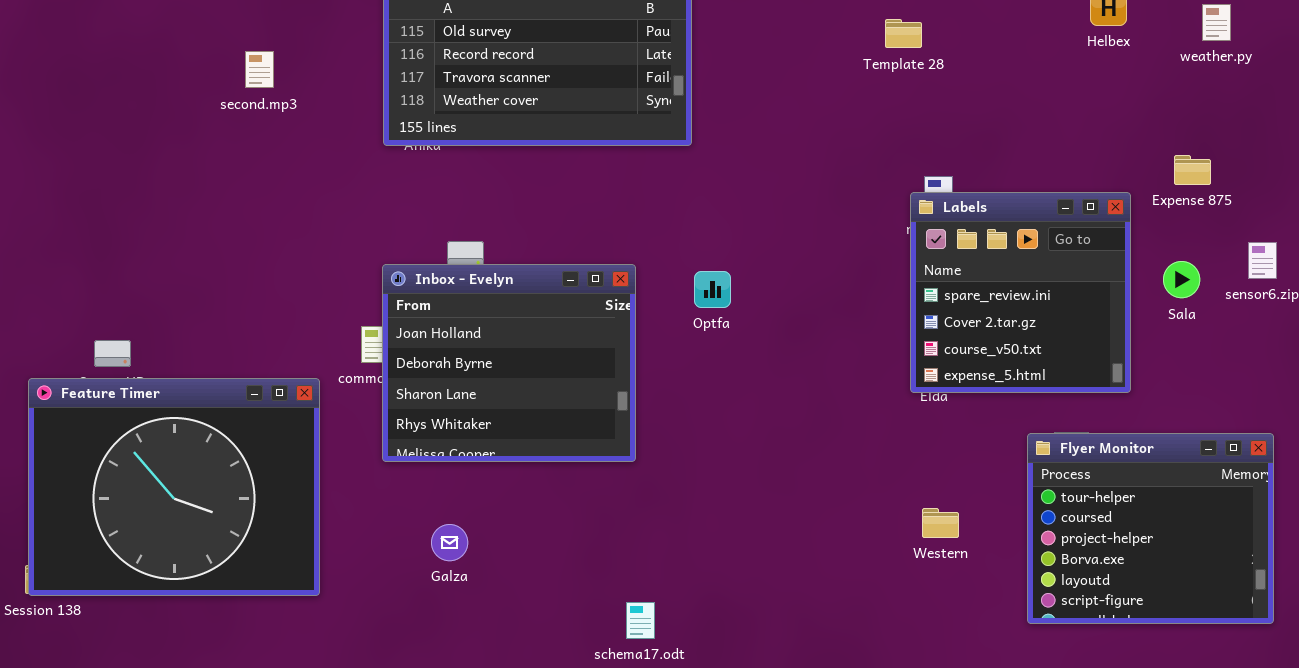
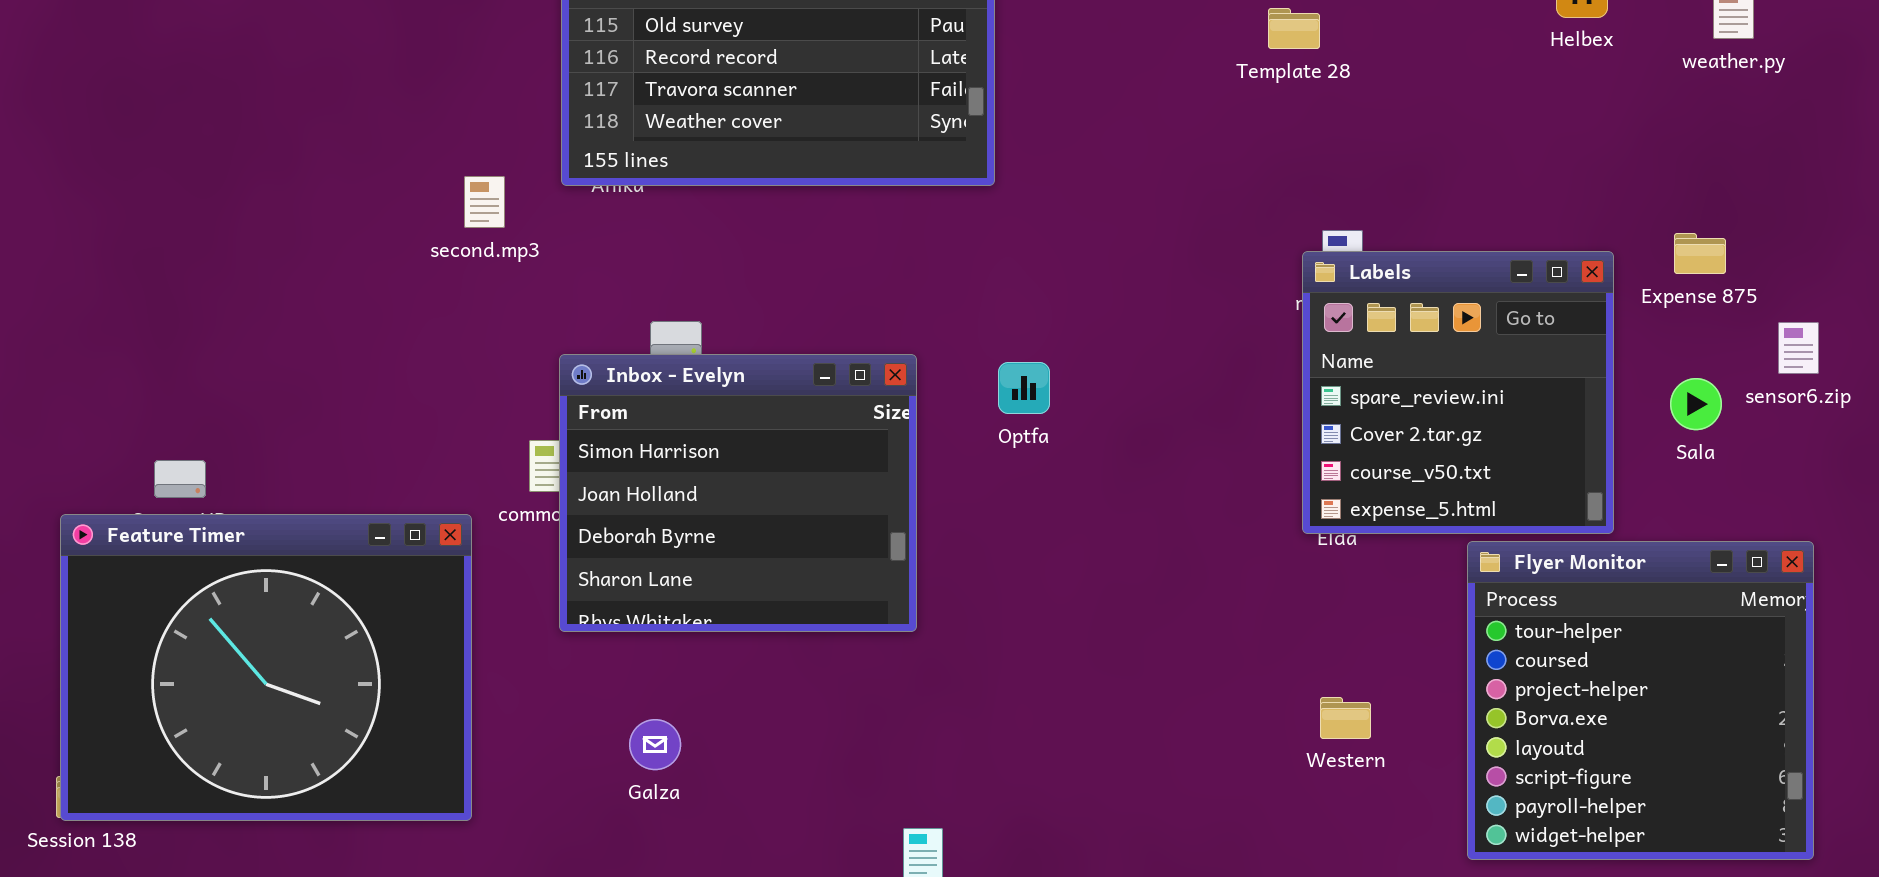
second.mp3: [245,51,274,88] -> [464,176,505,228], moved
Expense 875: [1174,155,1211,185] -> [1674,233,1726,274], moved
Sala: [1163,261,1200,298] -> [1670,378,1722,430], moved
Inbox - Evelyn: [382,264,636,462] -> [559,354,917,632], scrolled up 1 row
Flyer Monitor: [1027,433,1274,624] -> [1467,541,1814,860], resized

